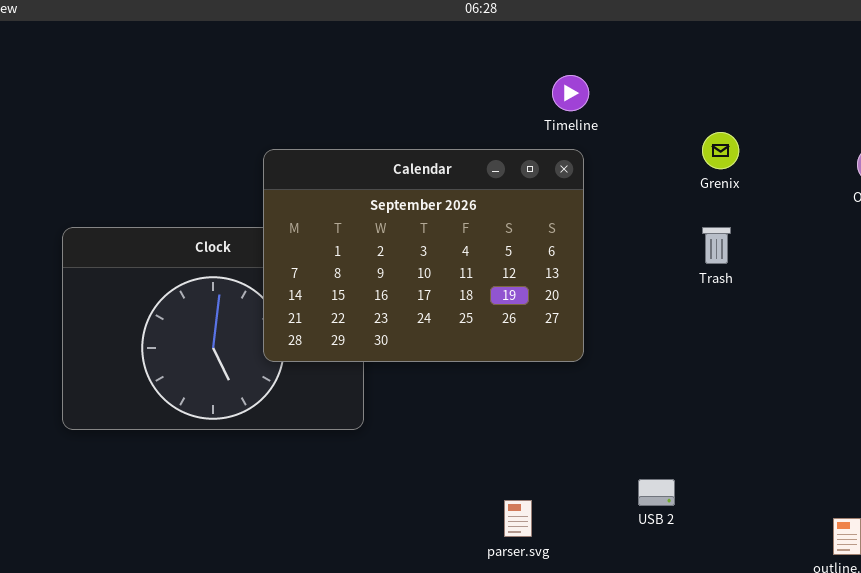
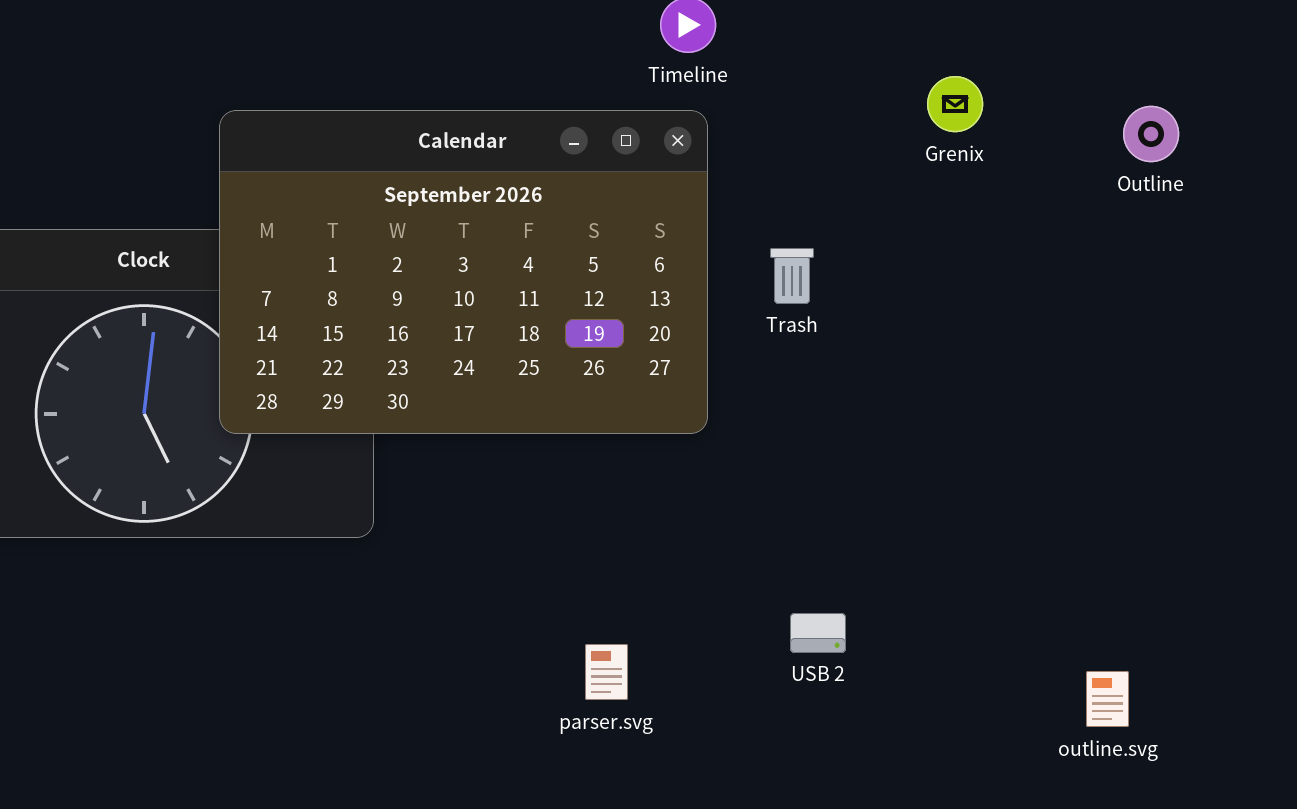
Grenix: [702,132,739,169] -> [927,76,983,132], moved
Trash: [702,227,731,264] -> [770,248,814,304], moved

